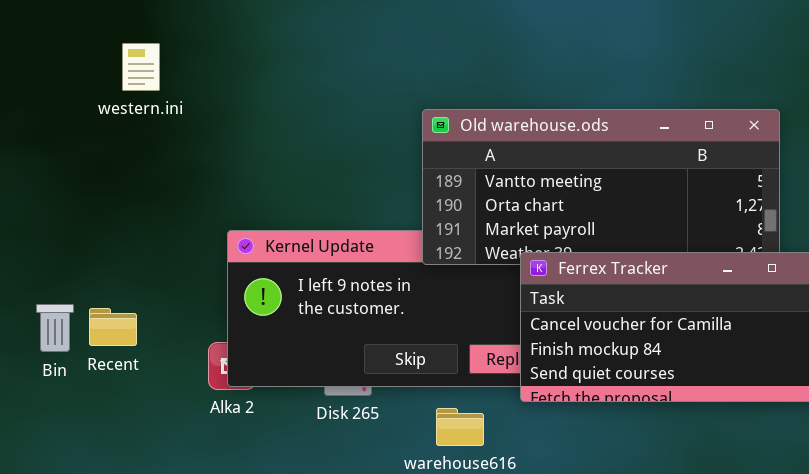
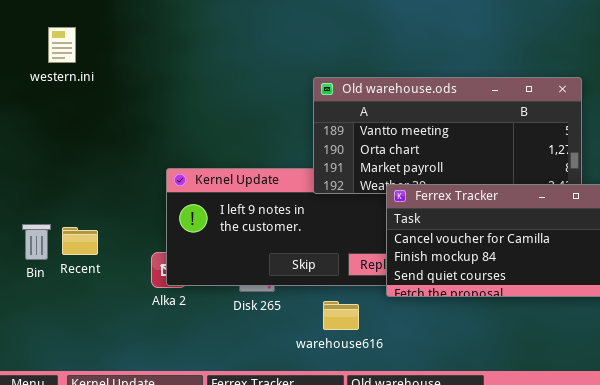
western.ini: [122,43,160,91] -> [48,27,76,63], moved

